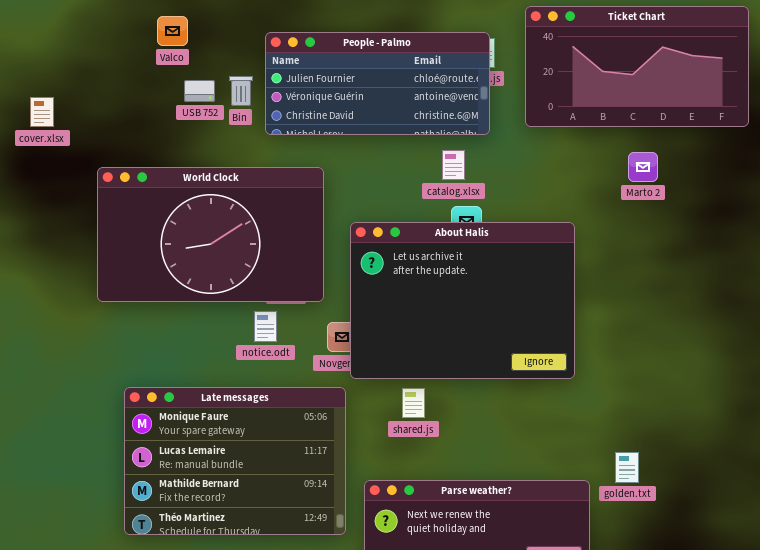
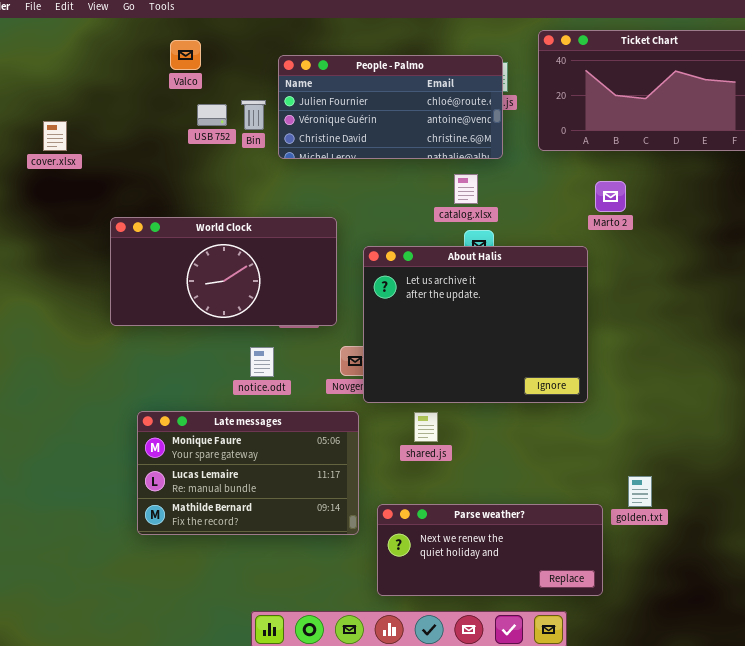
Marto 2: [628,152,658,182] -> [595,181,626,212], moved
World Clock: [97,167,324,302] -> [110,217,337,326], resized
notice.odt: [254,311,277,342] -> [250,347,274,377], moved
Late messages: [124,387,346,535] -> [137,411,359,535], resized

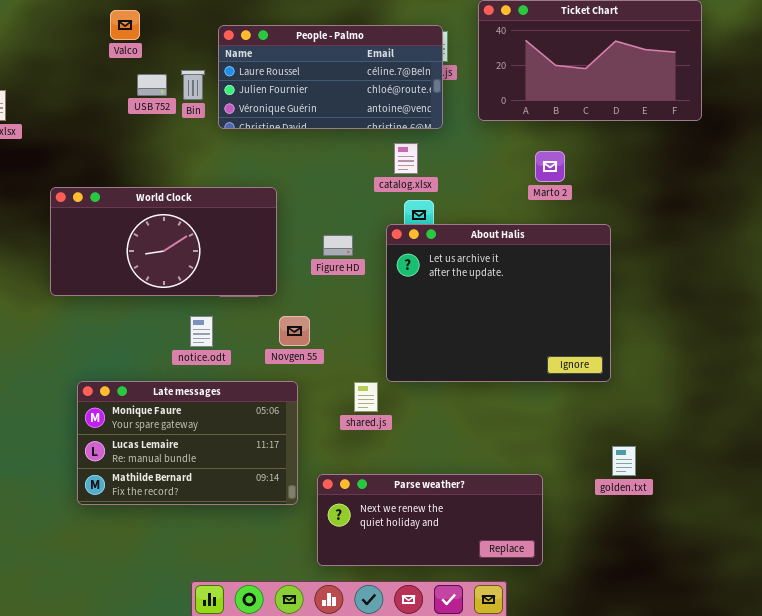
People - Palmo: [278,55,503,159] -> [218,25,443,129], scrolled up 1 row
About Halis: [363,246,588,403] -> [386,224,611,382], moved
golden.txt: [628,476,652,507] -> [612,446,636,476], moved

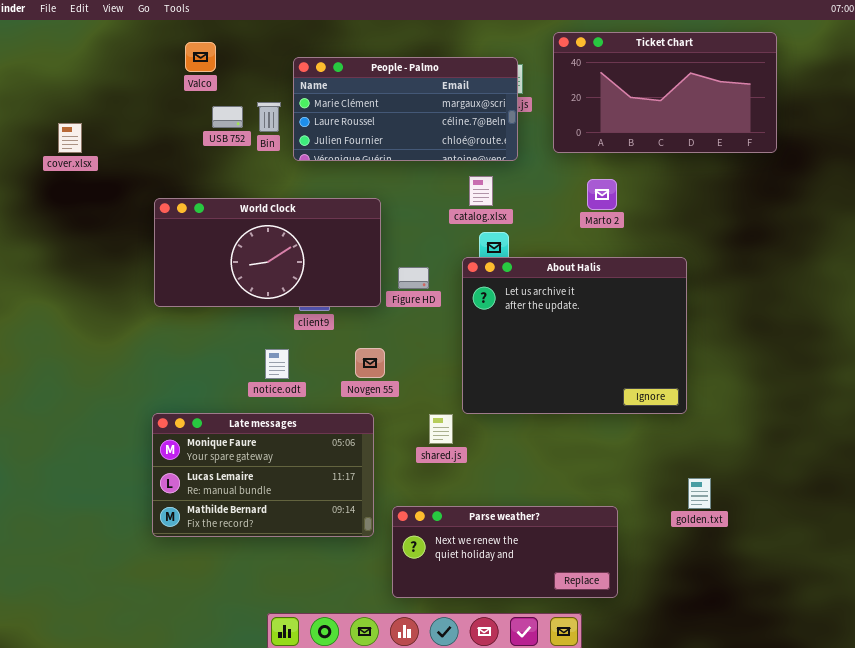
People - Palmo: [218,25,443,129] -> [293,57,518,161], scrolled up 1 row
Marto 2: [535,151,565,182] -> [587,179,617,210], moved
World Clock: [50,187,277,296] -> [154,198,381,307], moved

